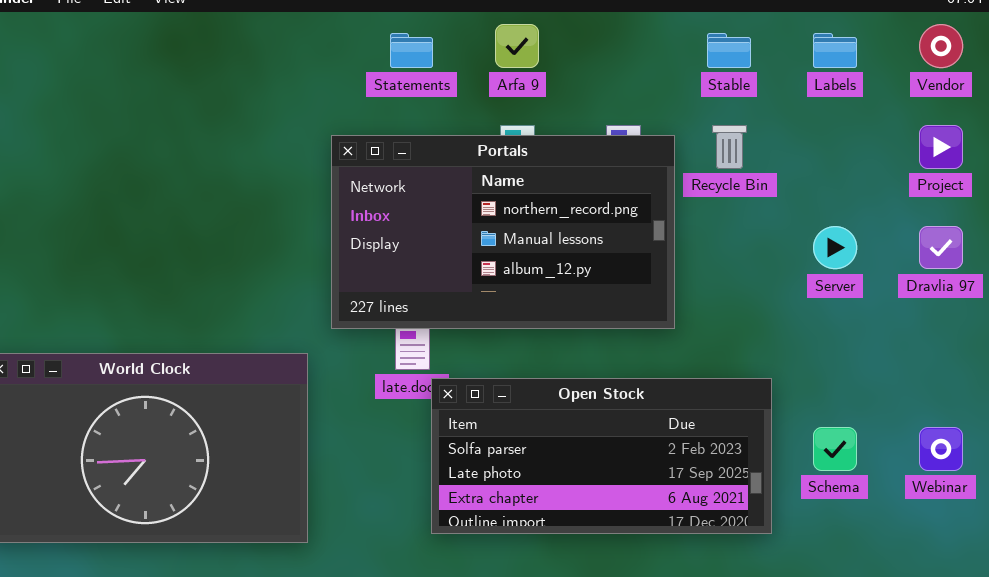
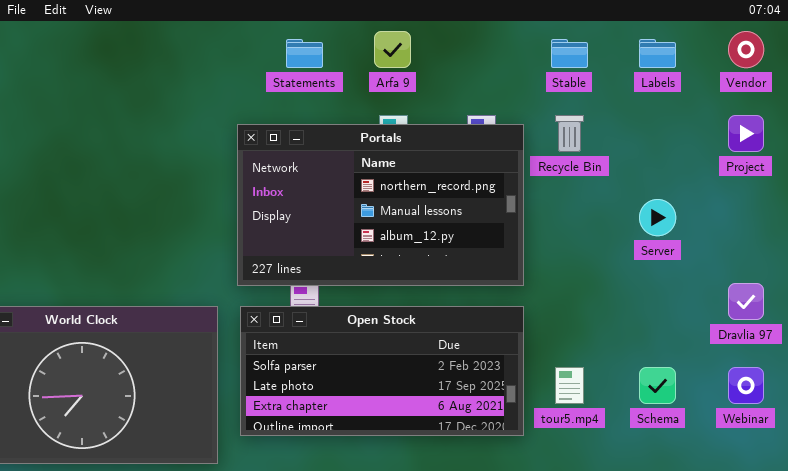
Dravlia 97: [919,226,963,269] -> [728,283,764,320], moved
Open Stock: [431,378,772,534] -> [240,306,524,436], moved

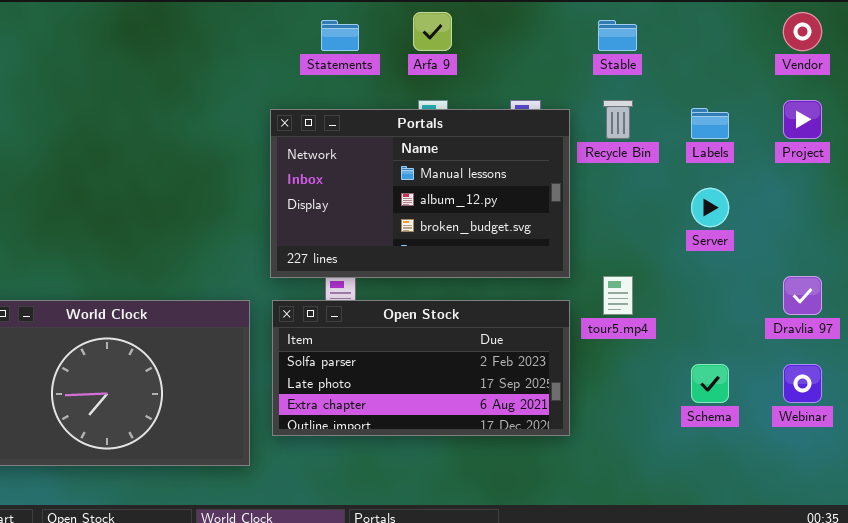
Labels: [639,39,676,68] -> [691,108,729,139], moved
Portals: [237,124,524,286] -> [270,109,570,278], scrolled down 1 row
tour5.mp4: [555,367,584,404] -> [603,276,633,315], moved

